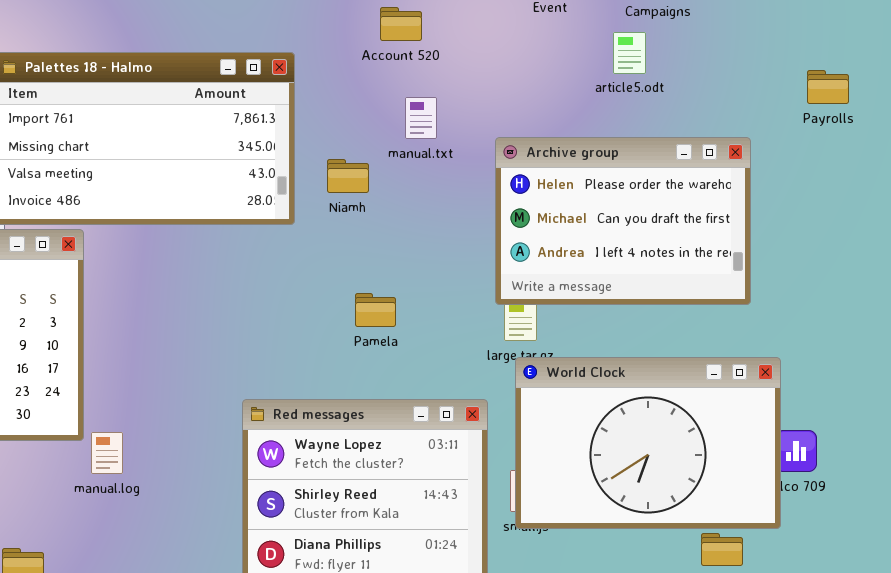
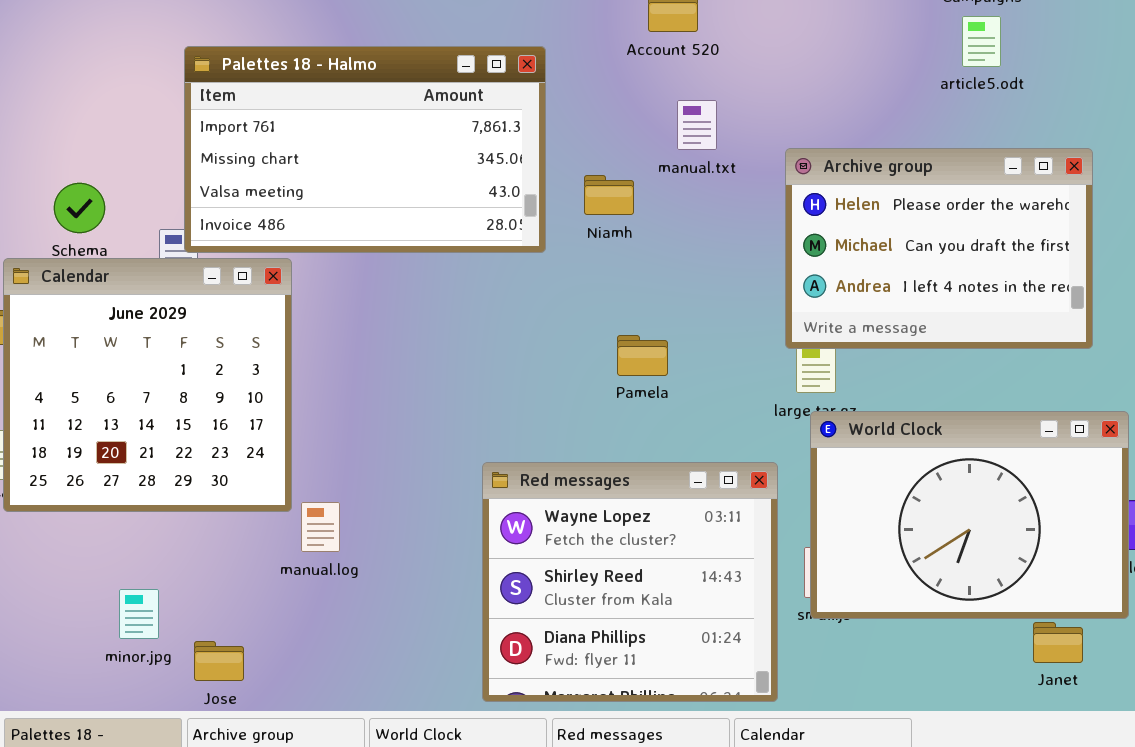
article5.odt: [613,32,646,74] -> [962,16,1001,67], moved

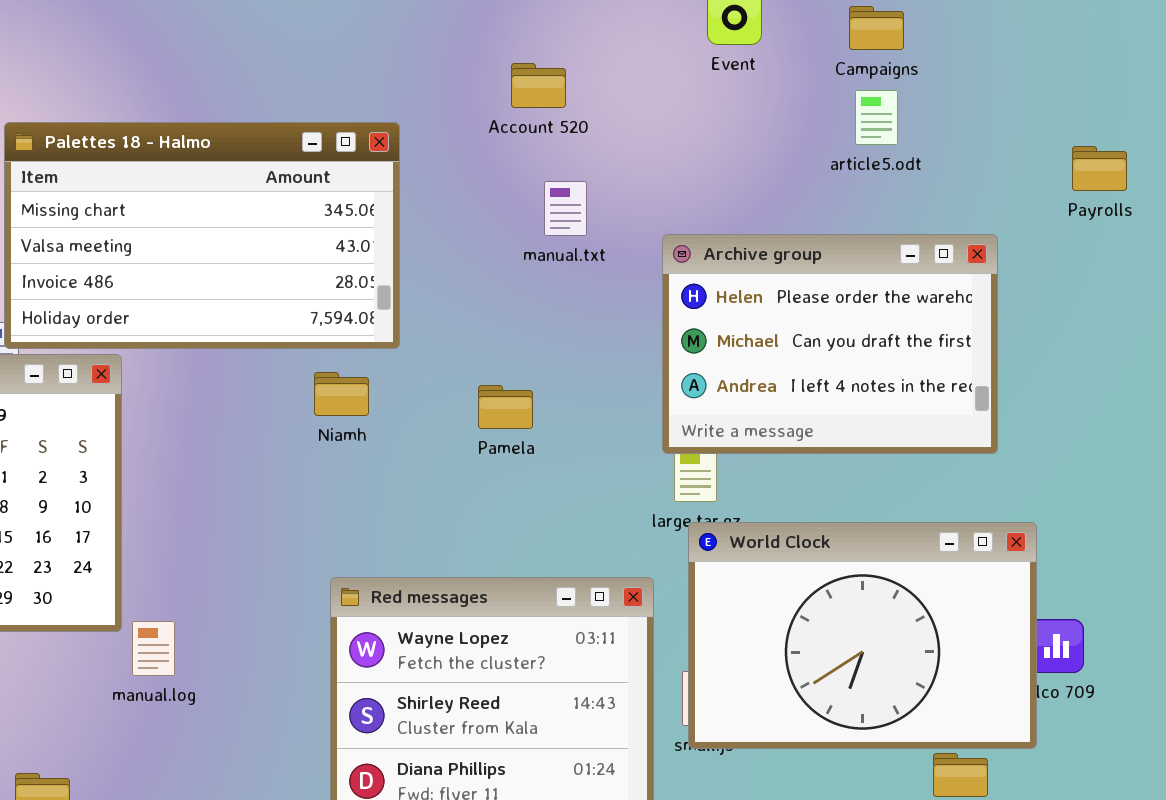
Palettes 18 - Halmo: [184,46,546,253] -> [4,122,400,349], scrolled down 1 row
Niamh: [584,175,634,215] -> [314,372,369,416], moved
Pamela: [617,335,668,376] -> [478,385,533,429], moved

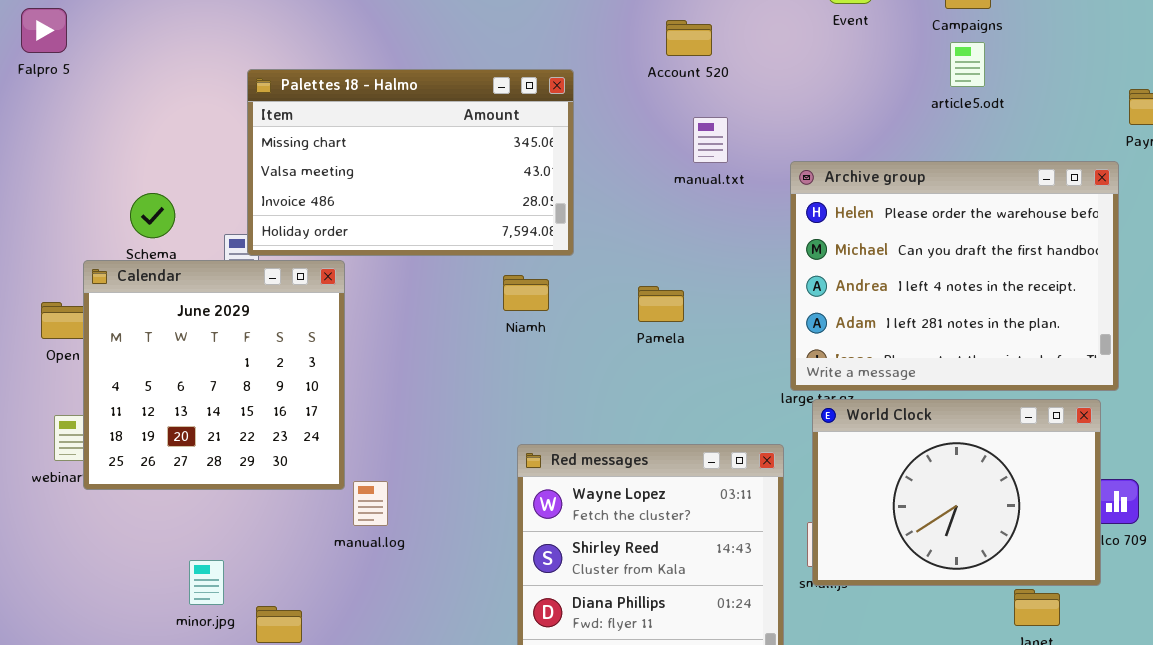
Archive group: [662,234,998,454] -> [790,161,1119,391], resized

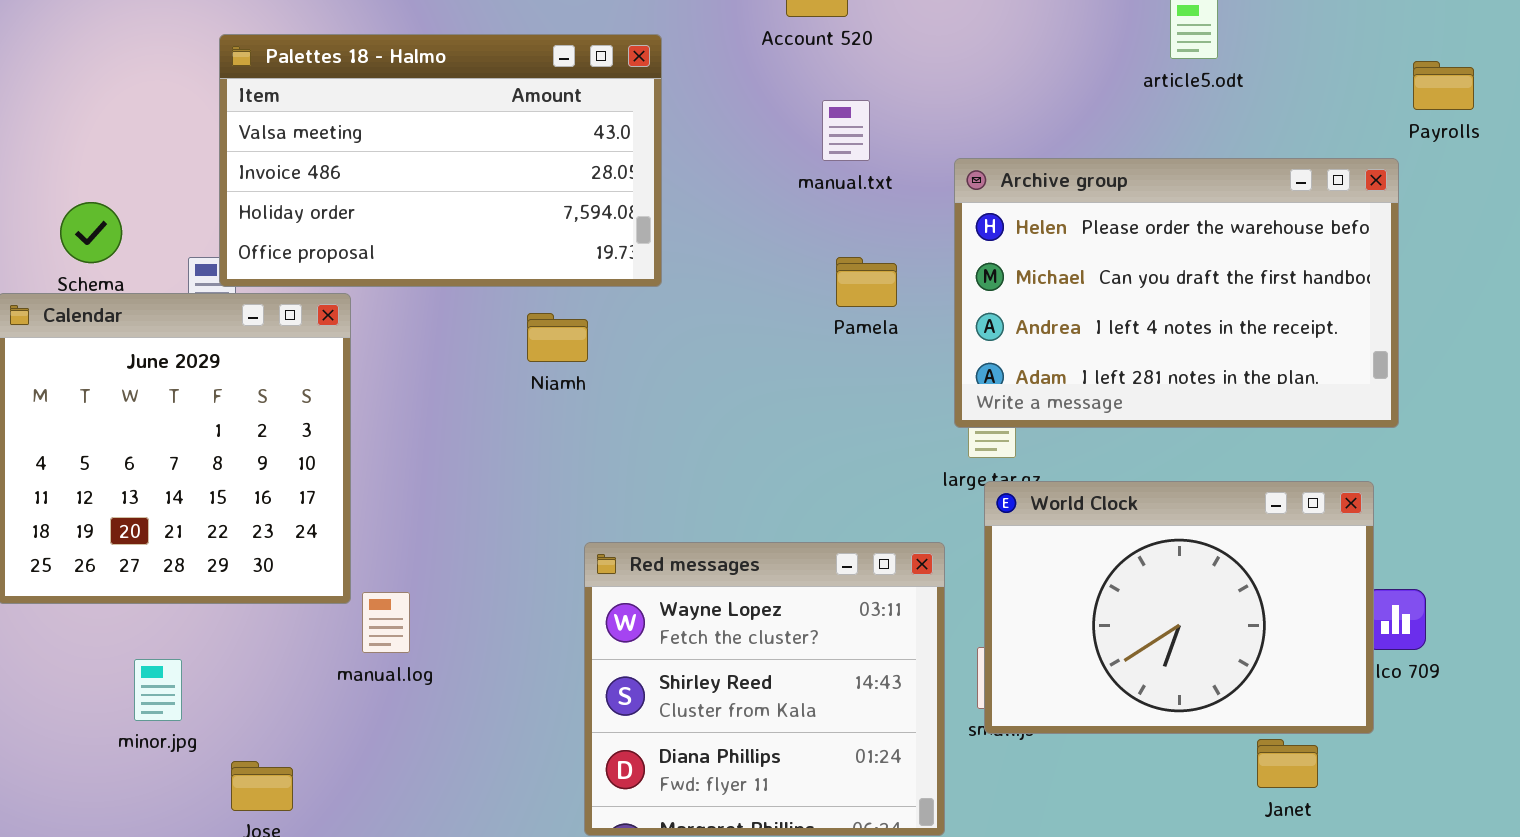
Palettes 18 - Halmo: [247,69,574,256] -> [219,34,662,287], scrolled down 1 row
Archive group: [790,161,1119,391] -> [954,158,1399,428], resized
Niamh: [503,275,549,311] -> [527,313,588,362], moved
Pamela: [638,286,684,322] -> [836,257,897,307], moved
minor.jpg: [189,560,224,605] -> [134,659,182,721], moved

